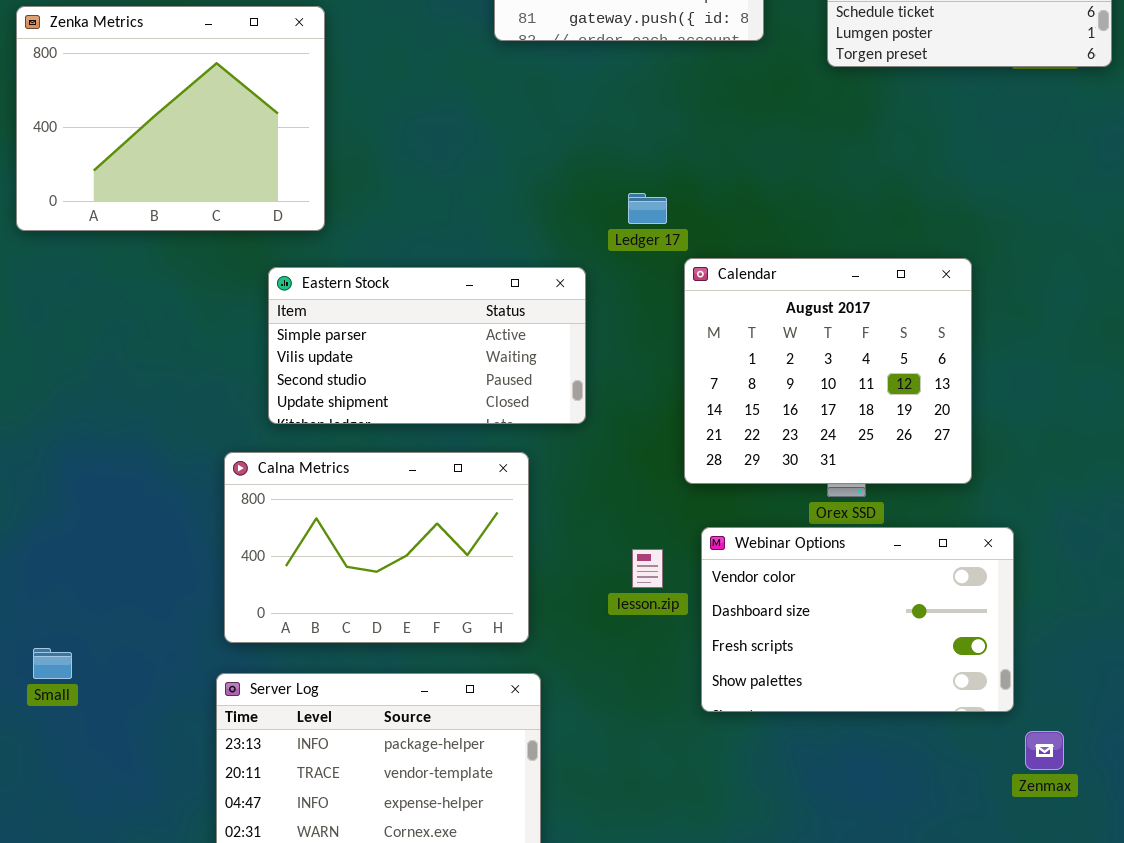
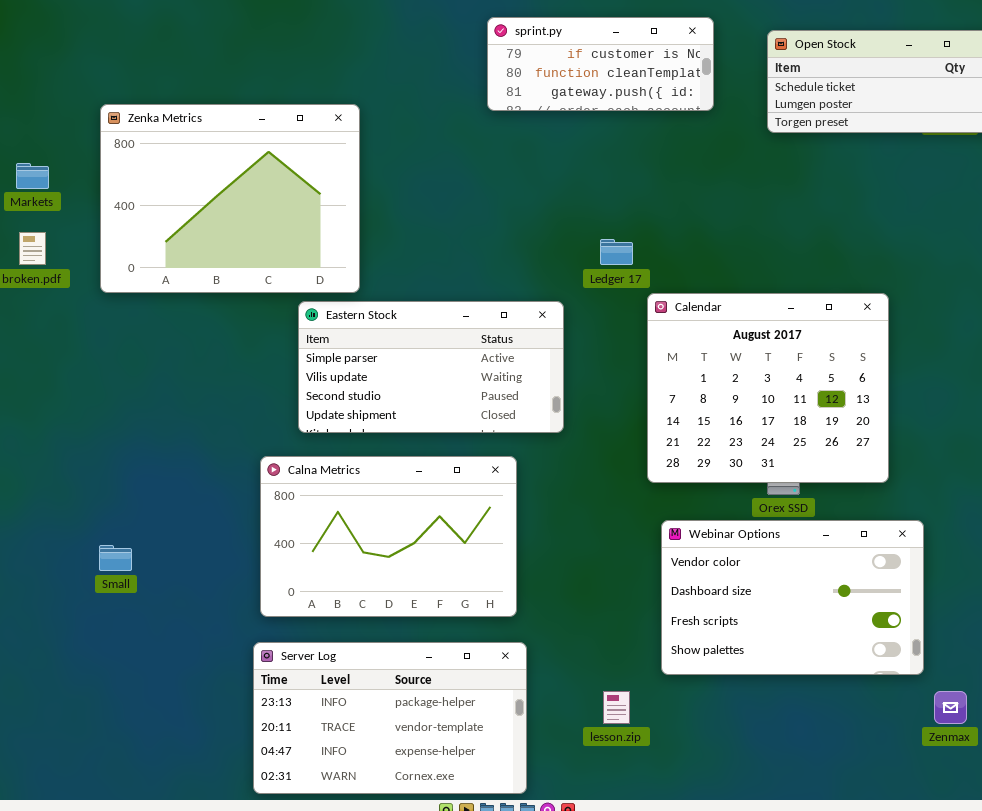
Zenka Metrics: [16,6,325,231] -> [100,104,360,293], moved
lesson.zip: [632,549,663,588] -> [603,691,630,724], moved
Small: [33,648,72,679] -> [99,545,132,571], moved

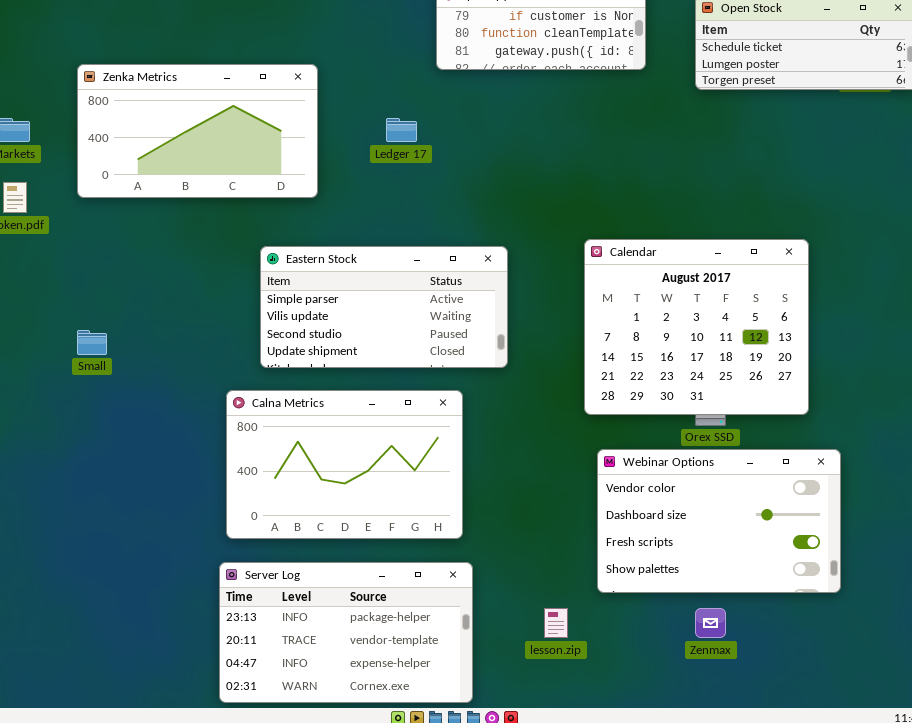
Zenka Metrics: [100,104,360,293] -> [77,64,318,198], resized
Ledger 17: [600,239,633,265] -> [386,118,417,142], moved
Small: [99,545,132,571] -> [77,330,107,355], moved
Zenmax: [934,691,967,724] -> [695,608,726,638], moved

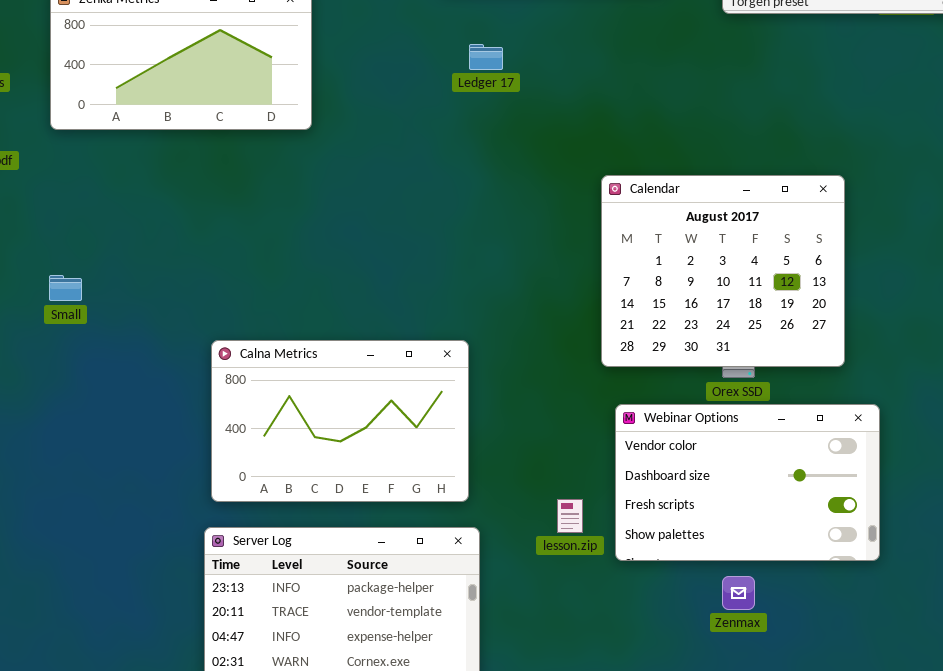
Ledger 17: [386,118,417,142] -> [469,44,503,70], moved
Eastern Stock: [260,246,508,368] -> none, closed
lesson.zip: [544,608,568,638] -> [557,499,583,533], moved

